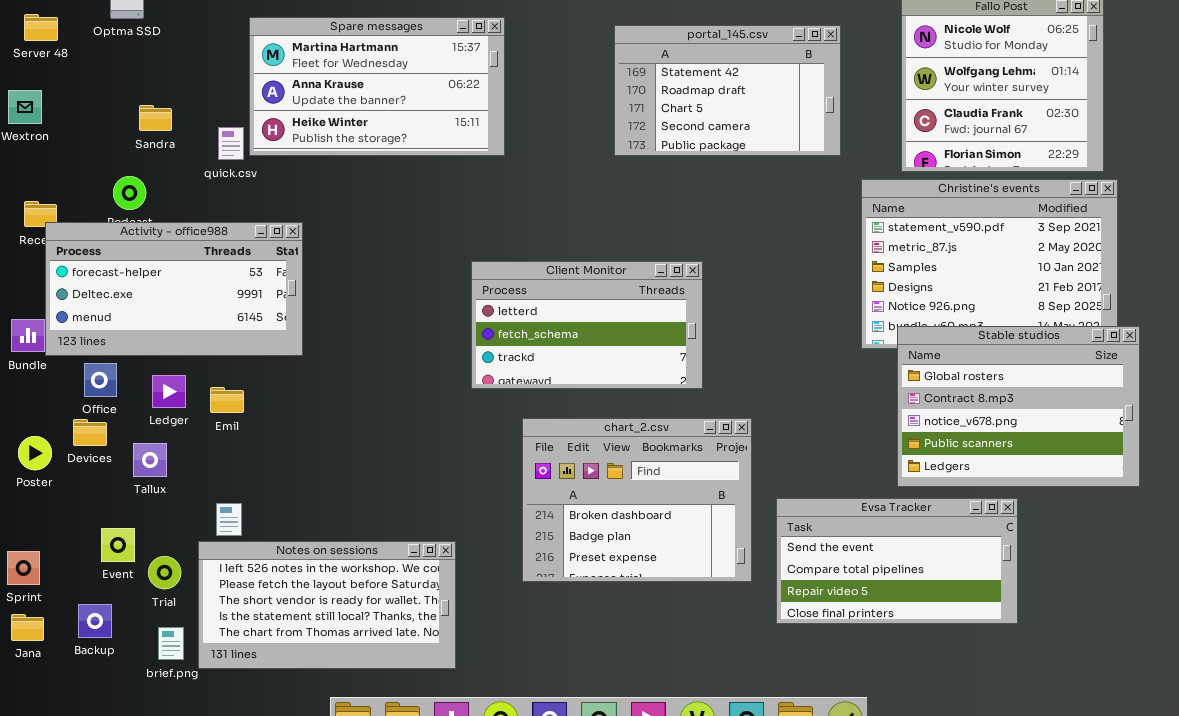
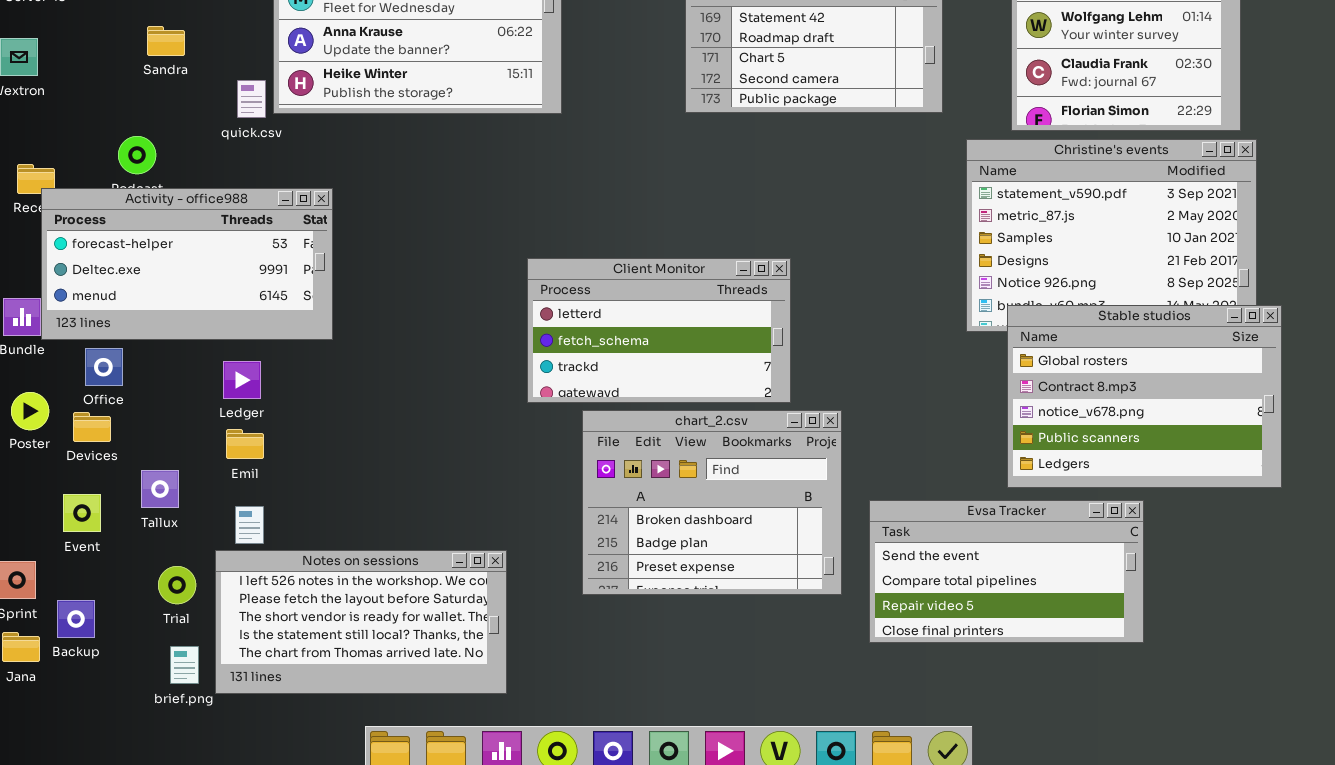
Sandra: [139,105,172,131] -> [147,26,185,56], moved
Client Monitor: [471,261,703,389] -> [527,258,791,403], moved
Ledger: [152,375,186,408] -> [223,361,261,399], moved
Emil: [210,387,244,413] -> [226,429,264,459], moved
Poster: [18,436,52,470] -> [11,392,49,430], moved
Tallux: [133,443,167,477] -> [141,470,179,508], moved
Event: [101,528,135,562] -> [63,494,101,532], moved
Backup: [78,604,112,638] -> [57,600,95,638], moved

